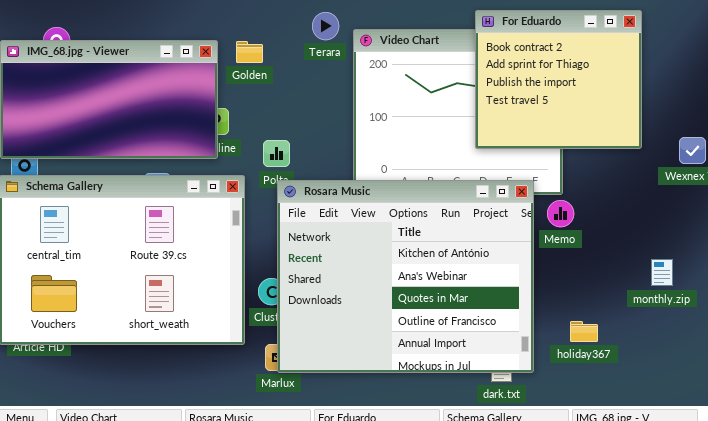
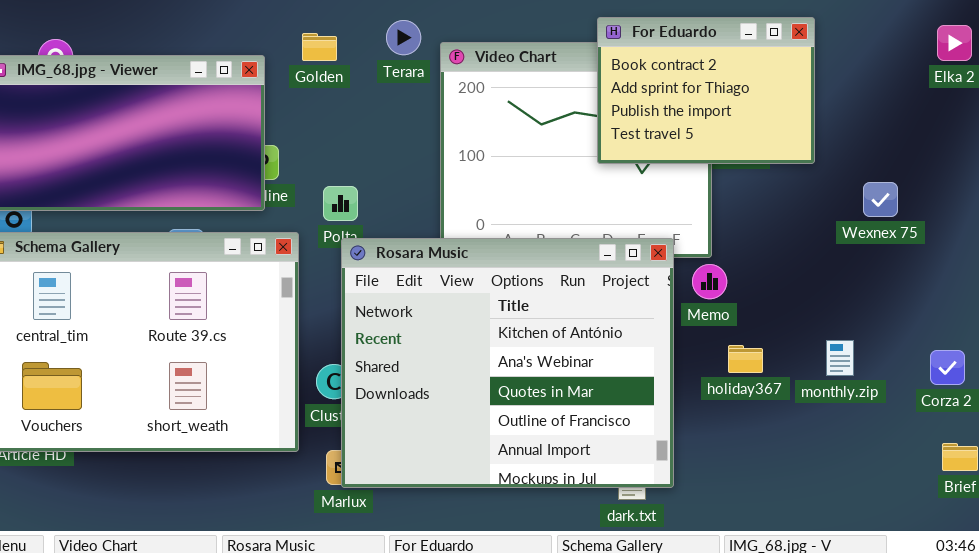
For Eduardo: [475,10,642,149] -> [597,17,815,164], resized
Golden: [236,41,263,63] -> [302,33,337,61], moved
holiday367: [570,321,598,342] -> [728,345,763,373], moved

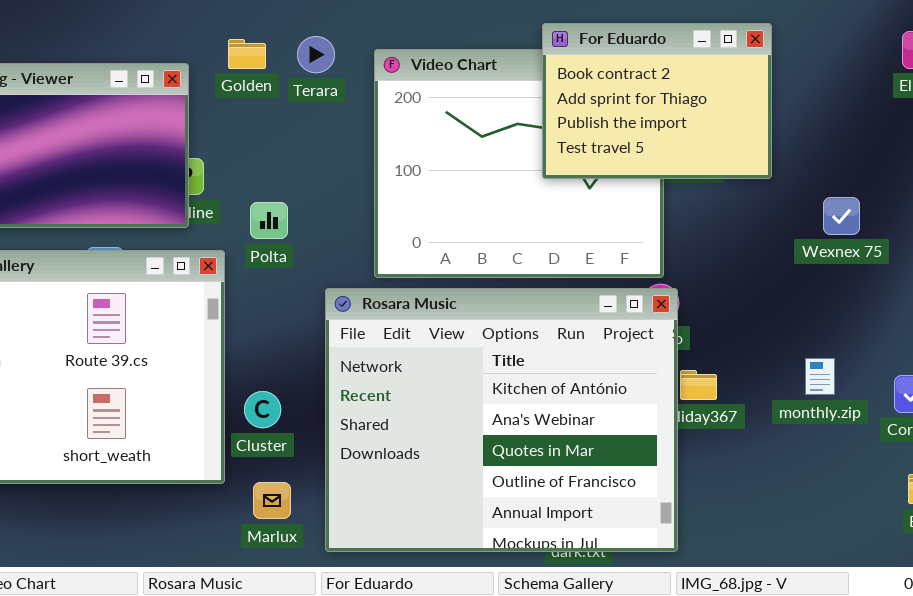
Terara: [386,20,421,55] -> [297,36,335,73], moved
Rosara Music: [341,238,674,488] -> [325,288,678,552], moved
monthly.zip: [826,340,854,376] -> [805,358,835,395], moved

